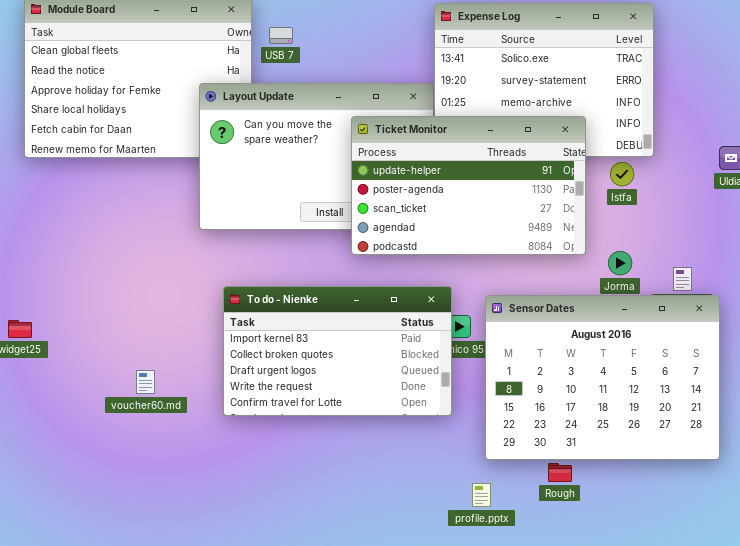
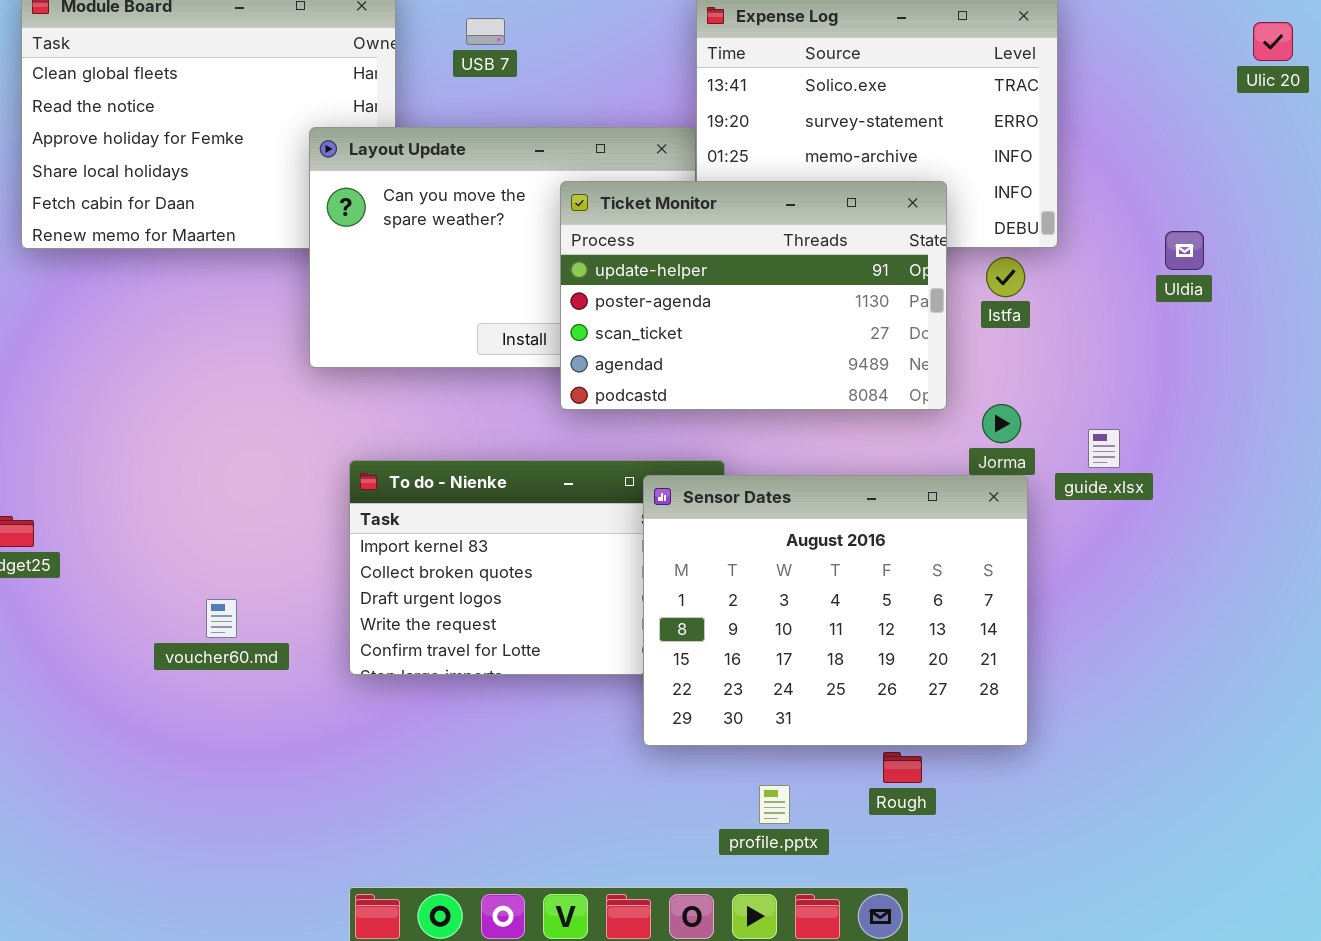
USB 7: [269,27,293,44] -> [466,18,505,45], moved
Sensor Dates: [485,295,720,460] -> [643,475,1028,746], moved

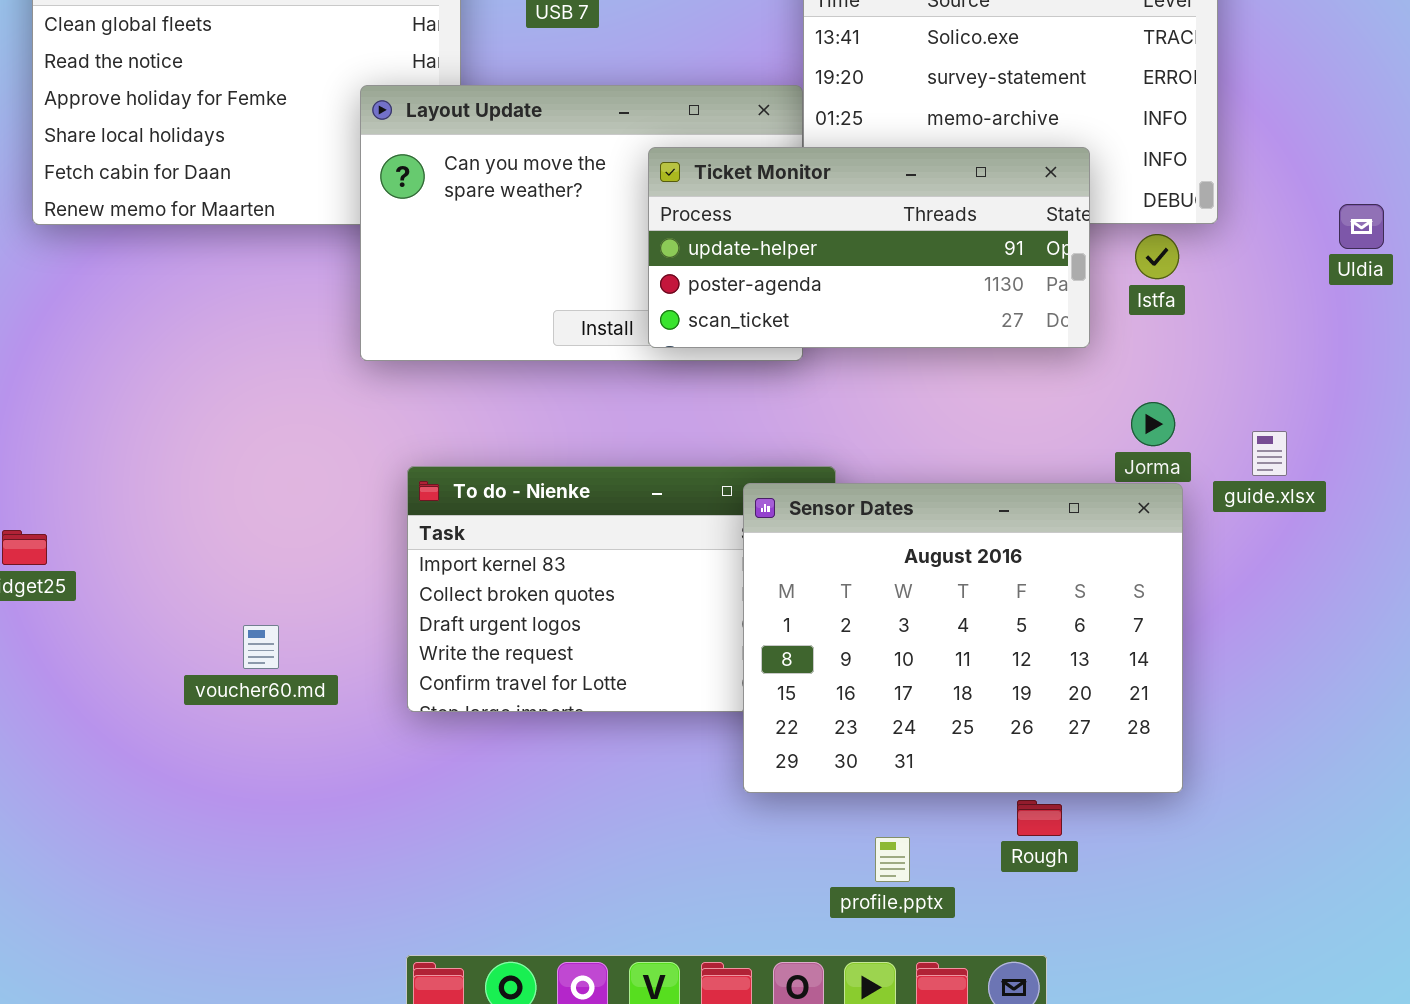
Ticket Monitor: [560,181,947,410] -> [648,147,1090,348], resized

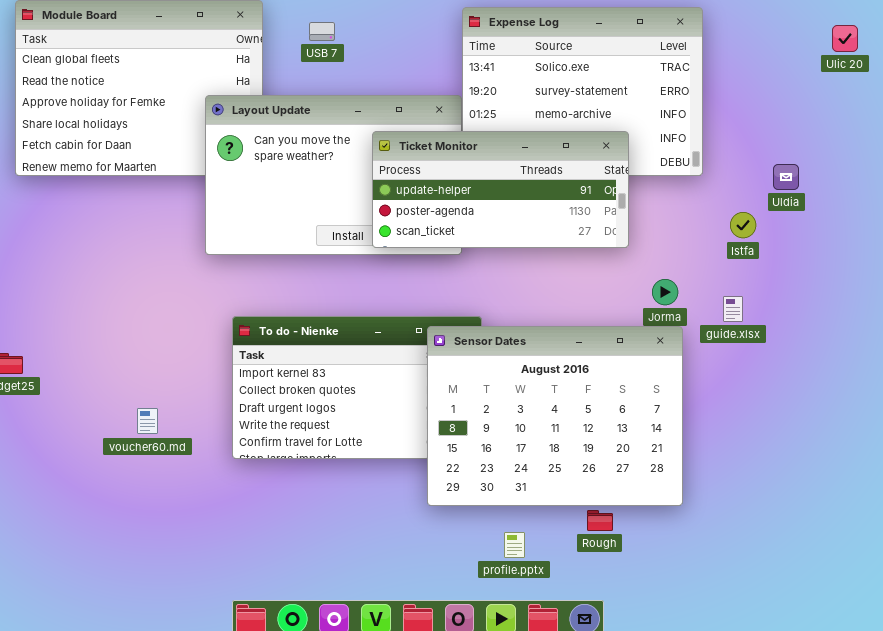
Istfa: [1135,234,1179,279] -> [730,212,756,238], moved

